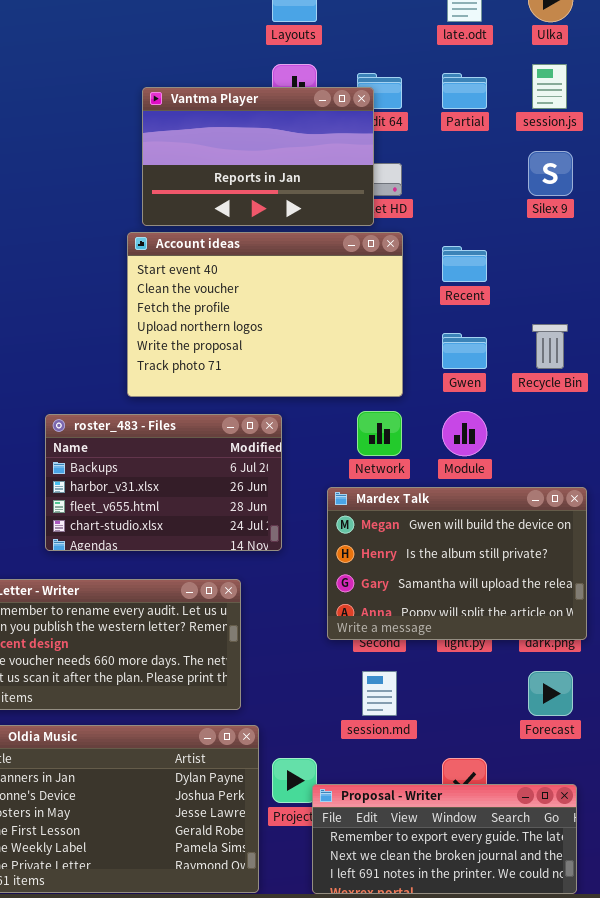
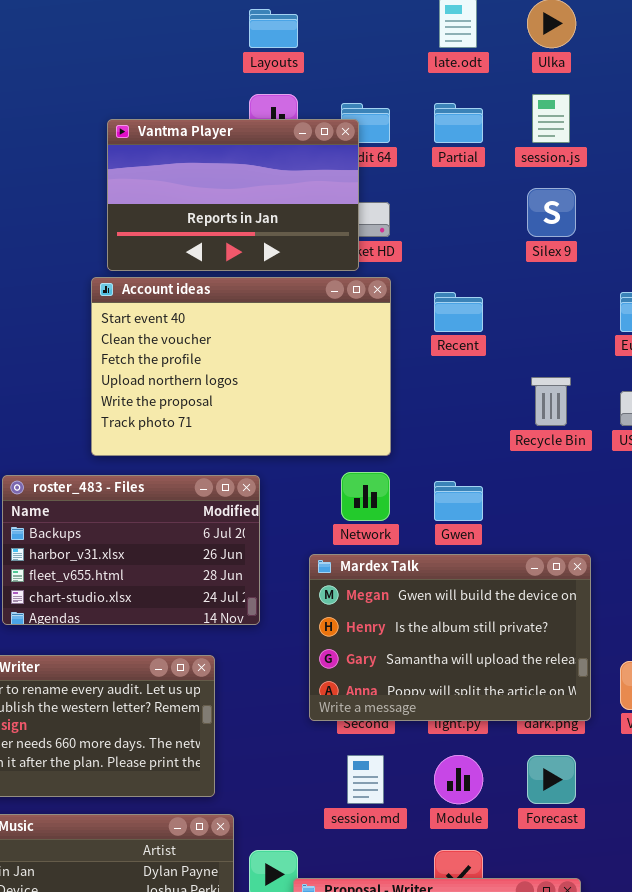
Gwen: [442,333,487,369] -> [434,481,483,521], moved
Module: [442,411,487,456] -> [434,755,483,804], moved

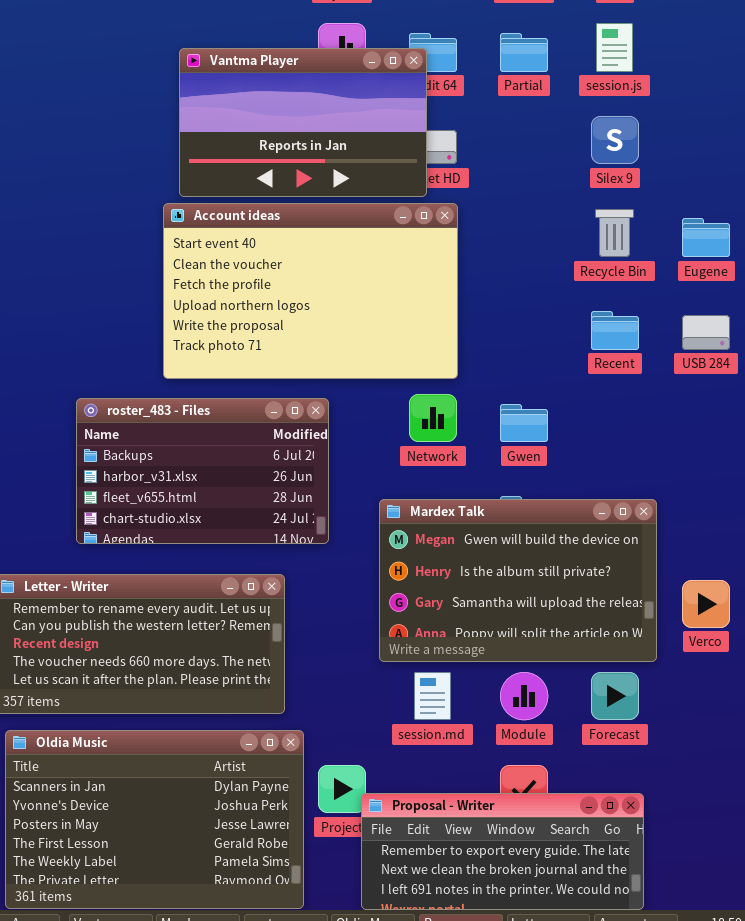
Recent: [434,292,483,332] -> [591,311,639,350], moved
Recycle Bin: [531,377,571,426] -> [595,209,634,257], moved
Mardex Talk: [309,554,591,721] -> [379,499,657,662], moved

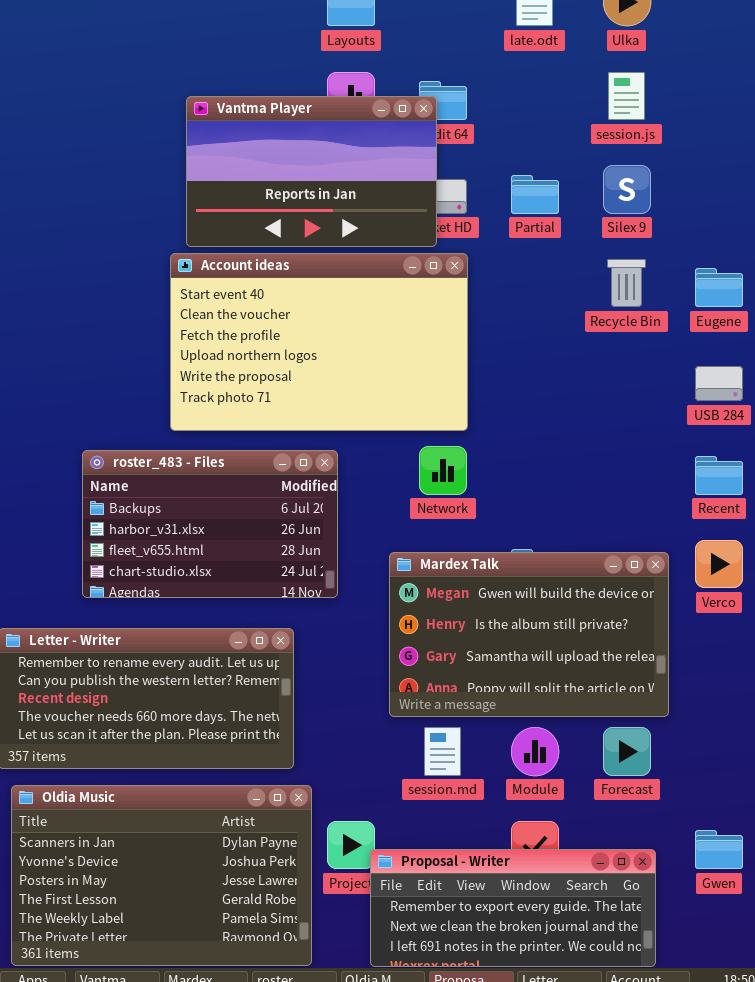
Partial: [500,33,548,72] -> [511,175,559,214], moved
Recent: [591,311,639,350] -> [695,456,743,495], moved
Gwen: [500,404,548,442] -> [695,830,743,869], moved
Verco: [682,580,730,628] -> [695,540,743,588], moved

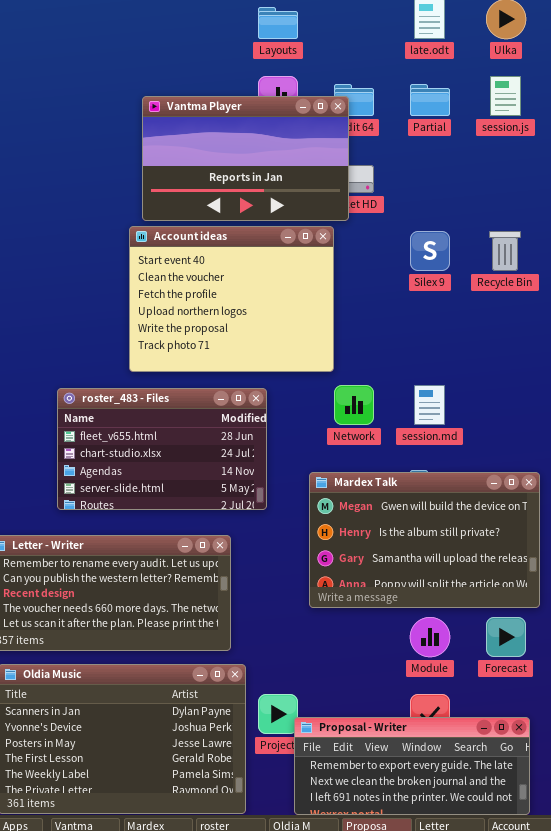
Silex 9: [603,165,651,214] -> [410,231,450,271], moved
Partial: [511,175,559,214] -> [410,84,450,116], moved
Account ideas: [170,253,468,431] -> [129,226,334,372], resized
roster_483 - Files: [82,450,338,598] -> [57,388,267,510], scrolled down 2 rows
session.md: [424,727,461,776] -> [414,385,445,425], moved

